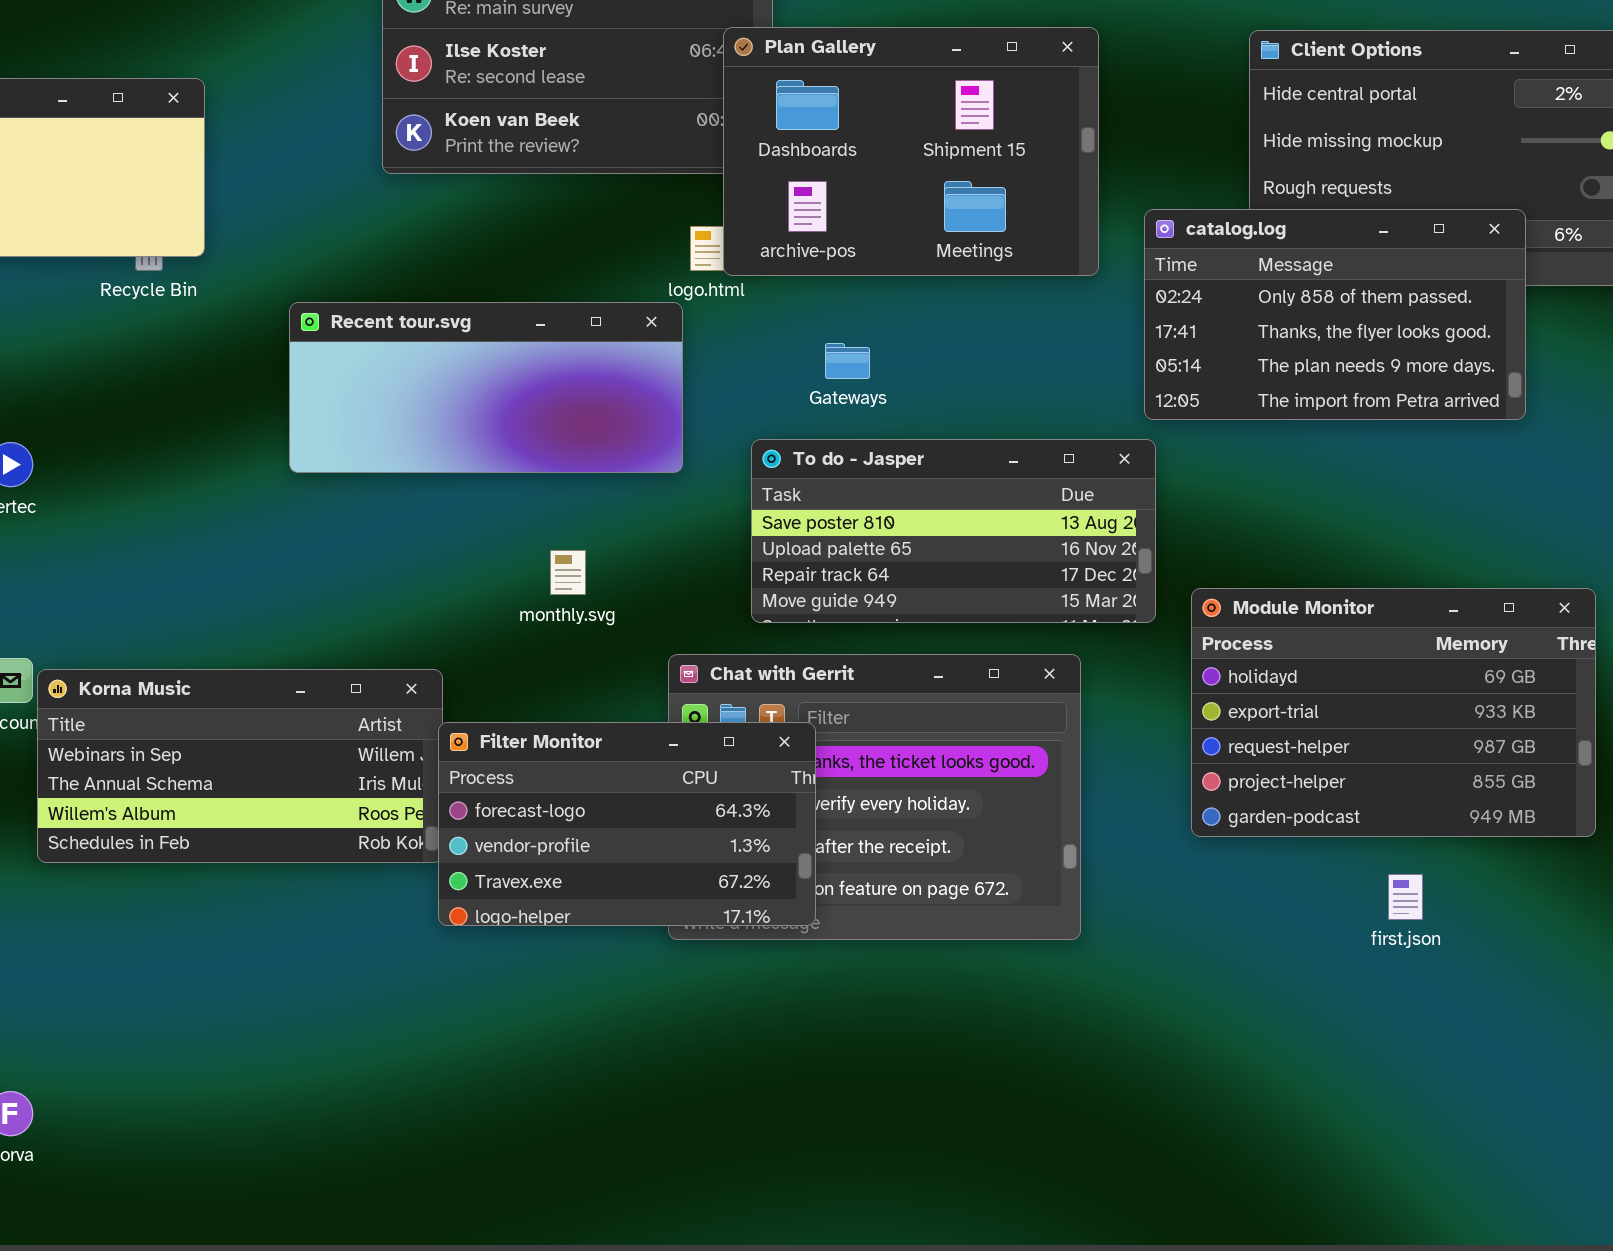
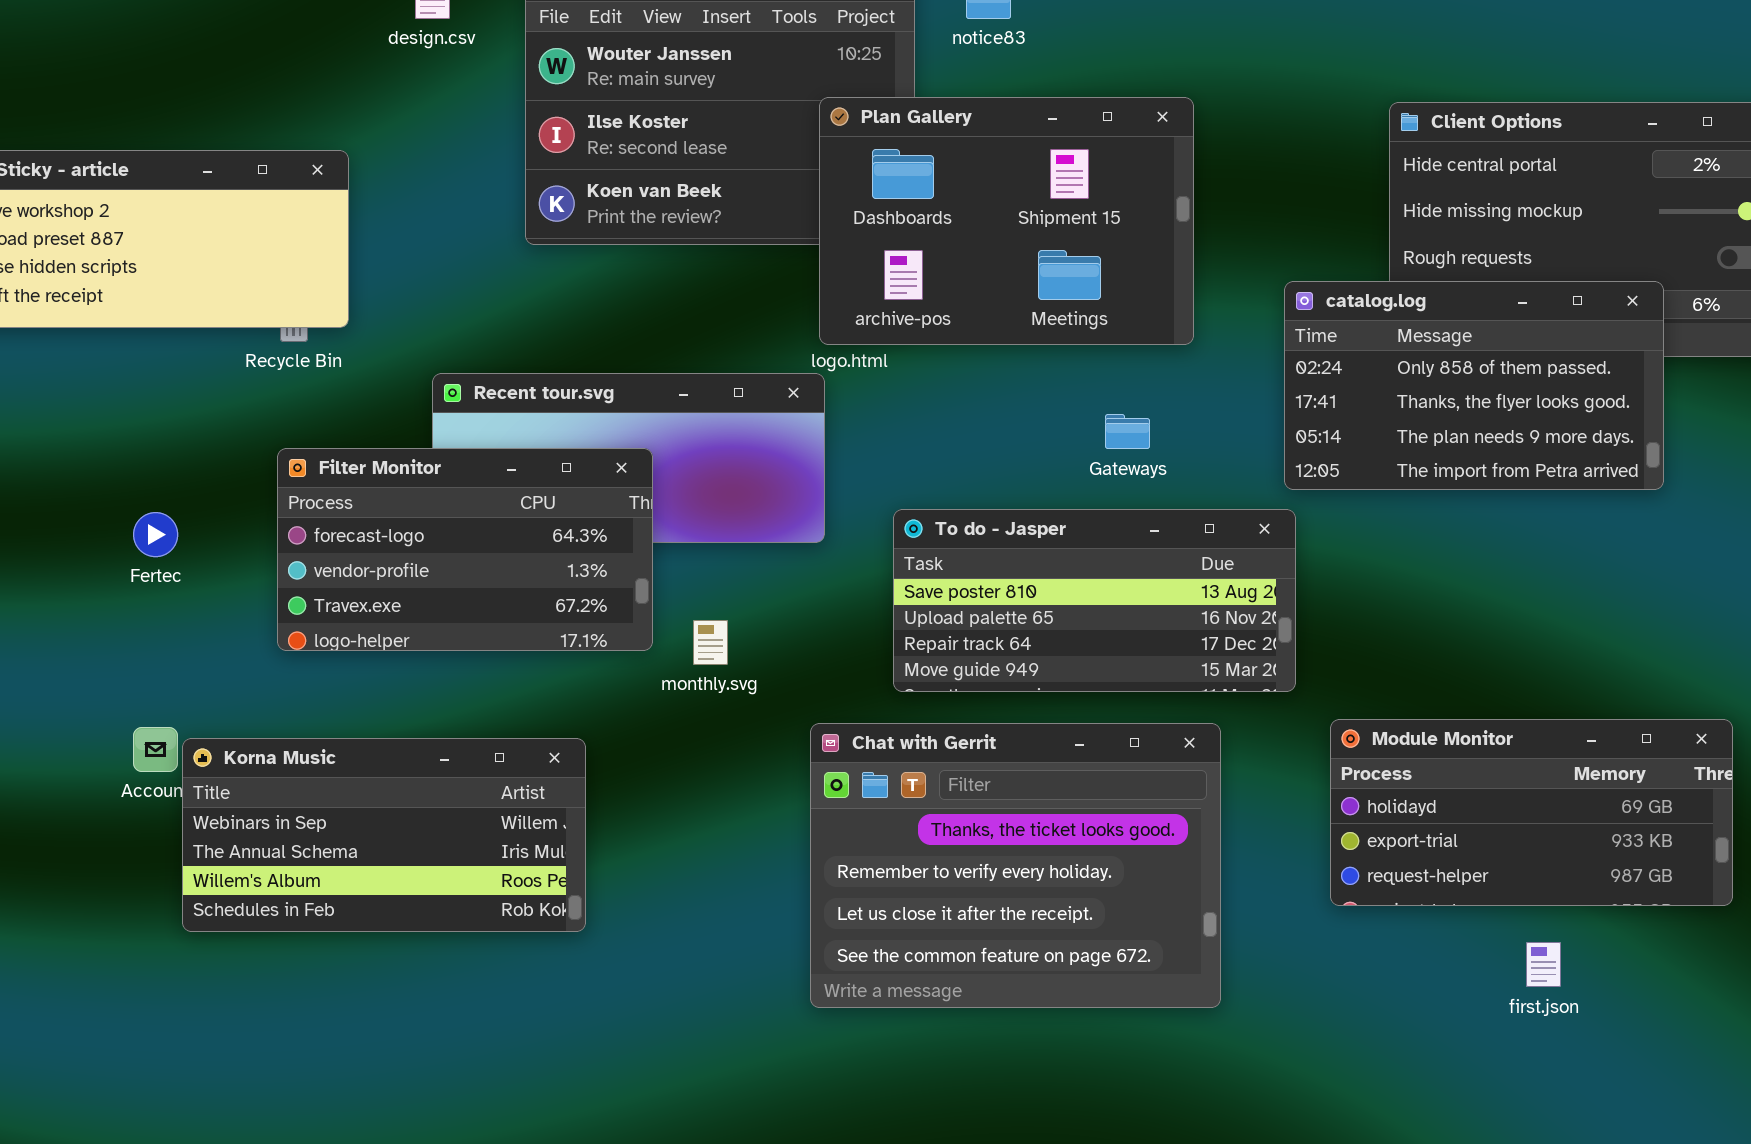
Plan Gallery: [723,27,1099,276] -> [819,97,1194,345], moved
Gateways: [825,343,870,379] -> [1105,414,1150,449], moved
Module Monitor: [1191,588,1596,837] -> [1330,719,1733,906], resized
Filter Monitor: [438,722,816,926] -> [277,448,653,651], moved

